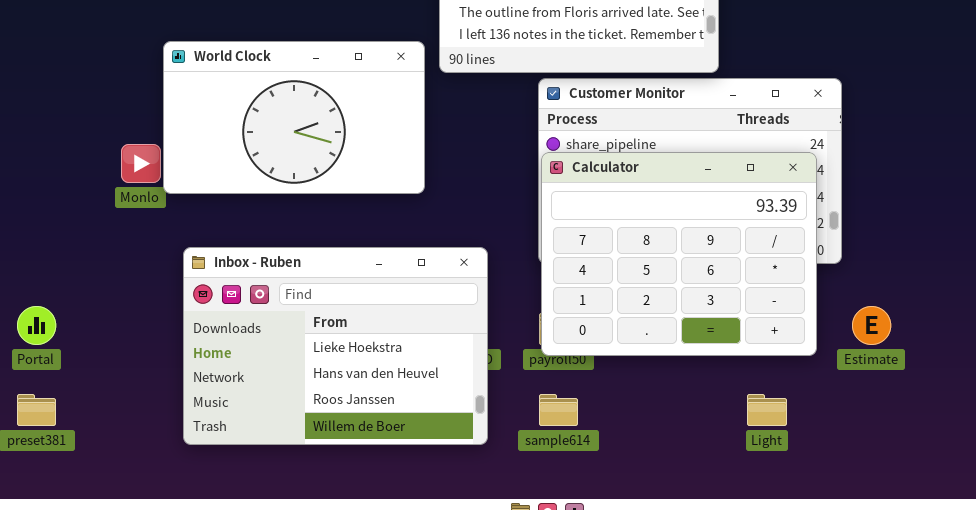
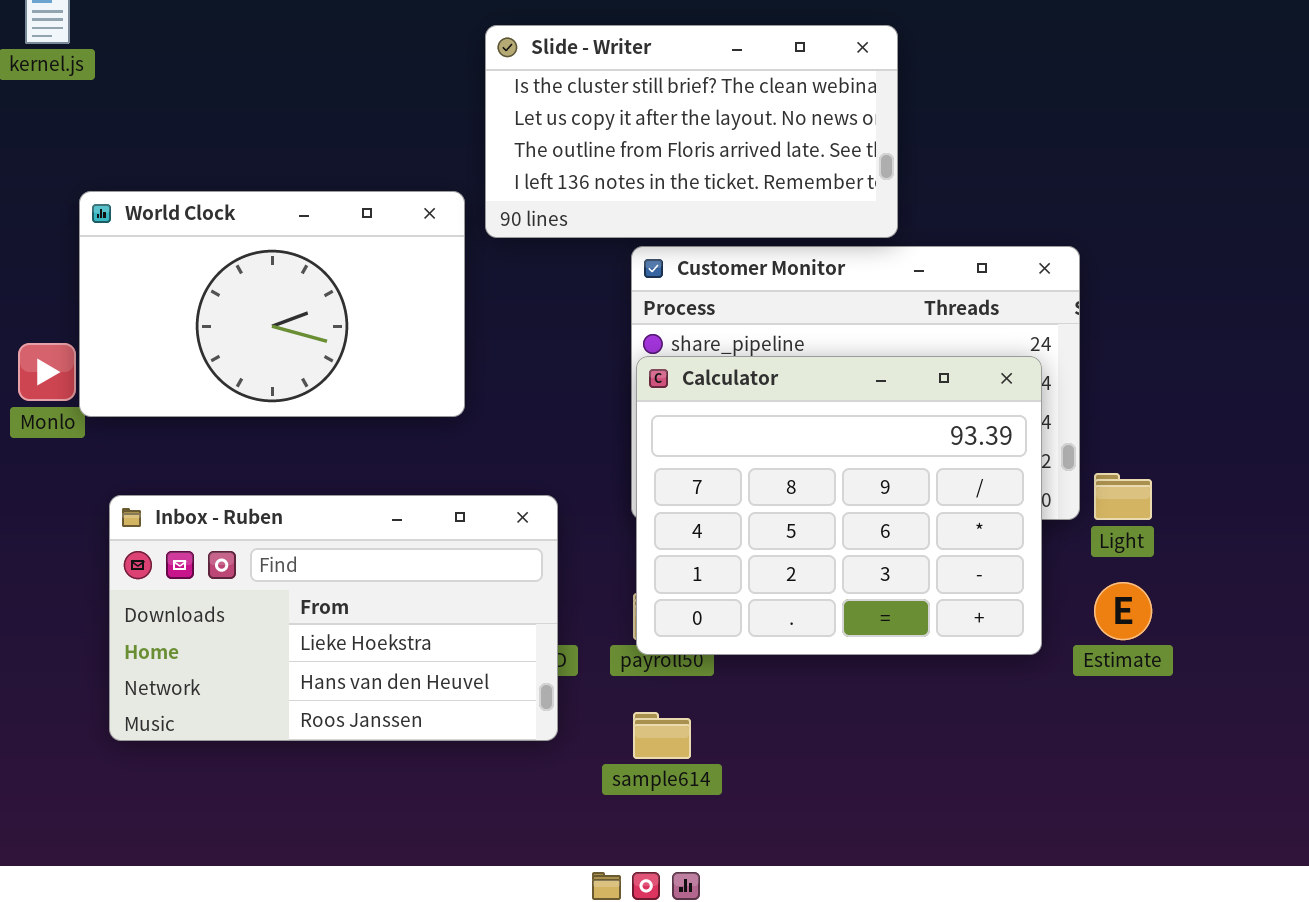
Inbox - Ruben: [183,247,488,445] -> [109,495,558,741], resized
Light: [747,394,787,426] -> [1094,473,1152,520], moved

